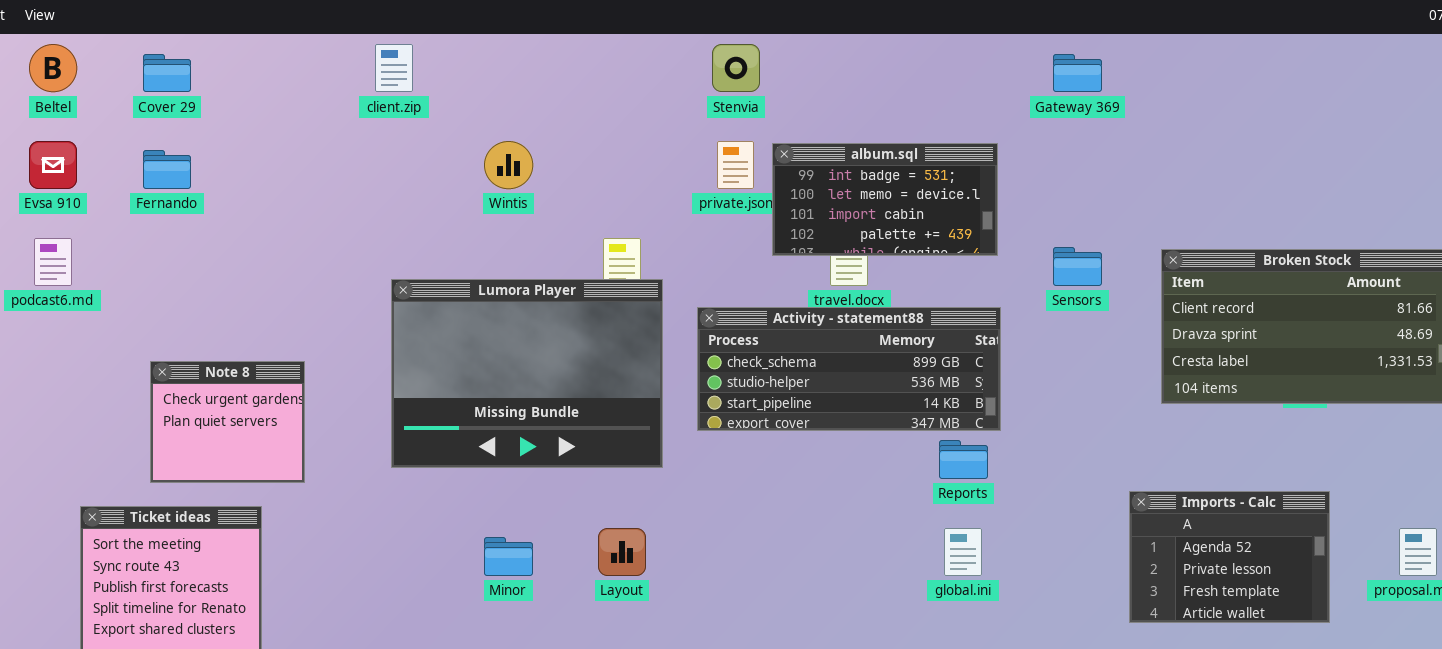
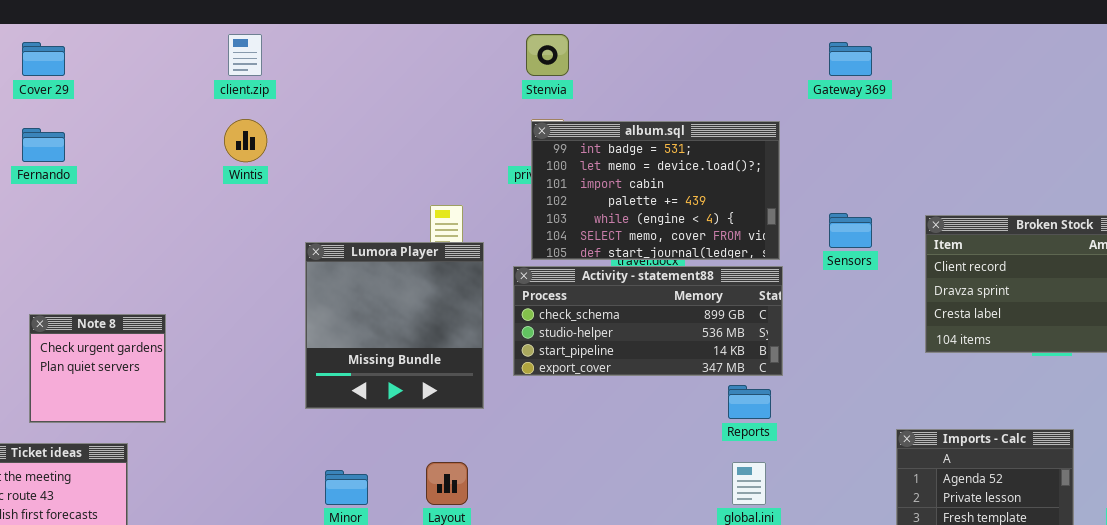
Wintis: [484,141,533,189] -> [224,119,267,162], moved
album.sql: [772,143,998,256] -> [531,121,780,260], resized
Lumora Player: [391,279,663,468] -> [305,242,484,409], resized

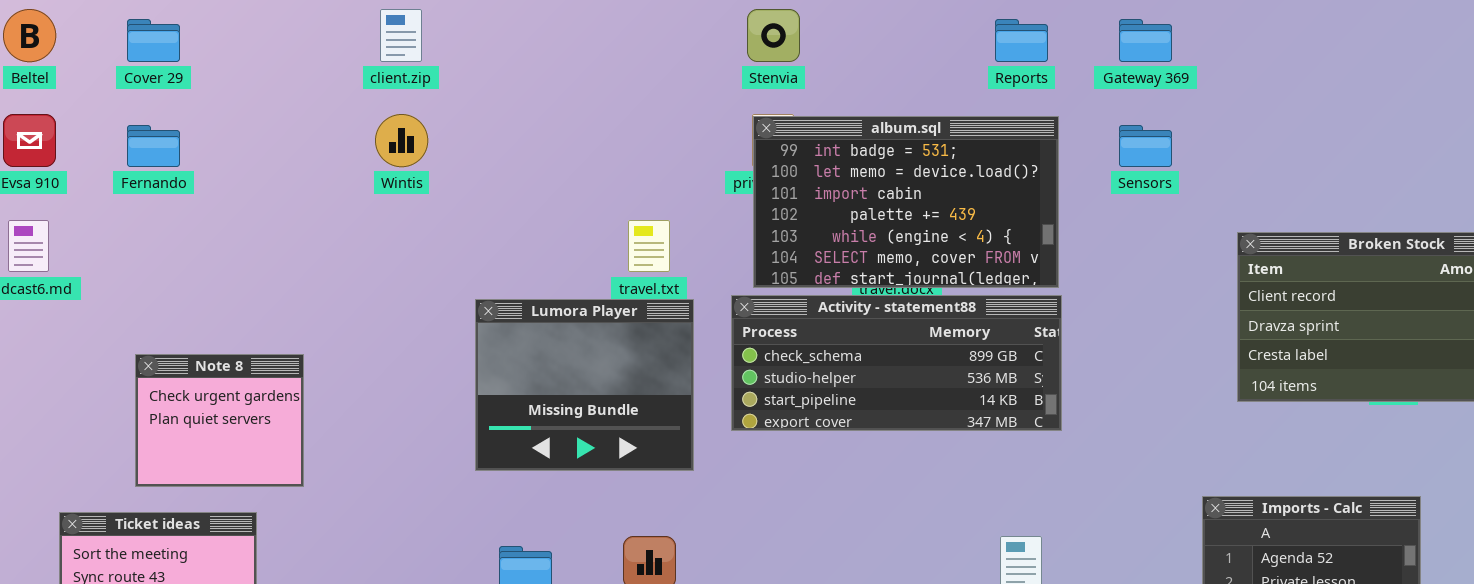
Sensors: [829,213,872,248] -> [1119,125,1172,167], moved
Lumora Player: [305,242,484,409] -> [475,299,694,471], resized
Reports: [728,385,771,419] -> [995,19,1048,62], moved

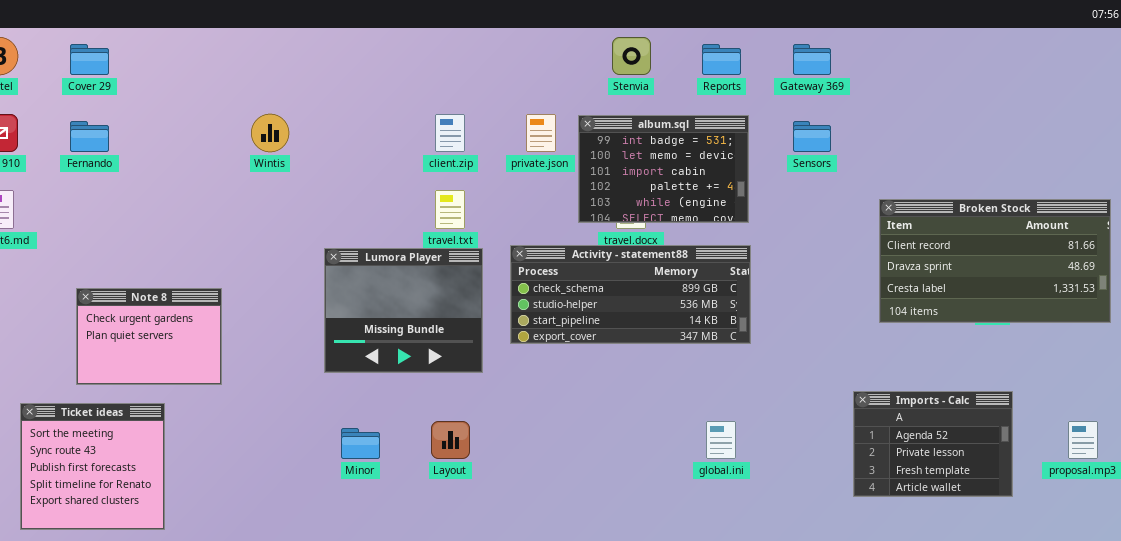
client.zip: [380,9,422,62] -> [435,114,465,152], moved
Stenvia: [747,9,800,62] -> [612,37,651,75], moved
album.sql: [753,116,1059,288] -> [578,115,749,223], resized
Note 8: [135,354,304,487] -> [76,288,222,385], resized

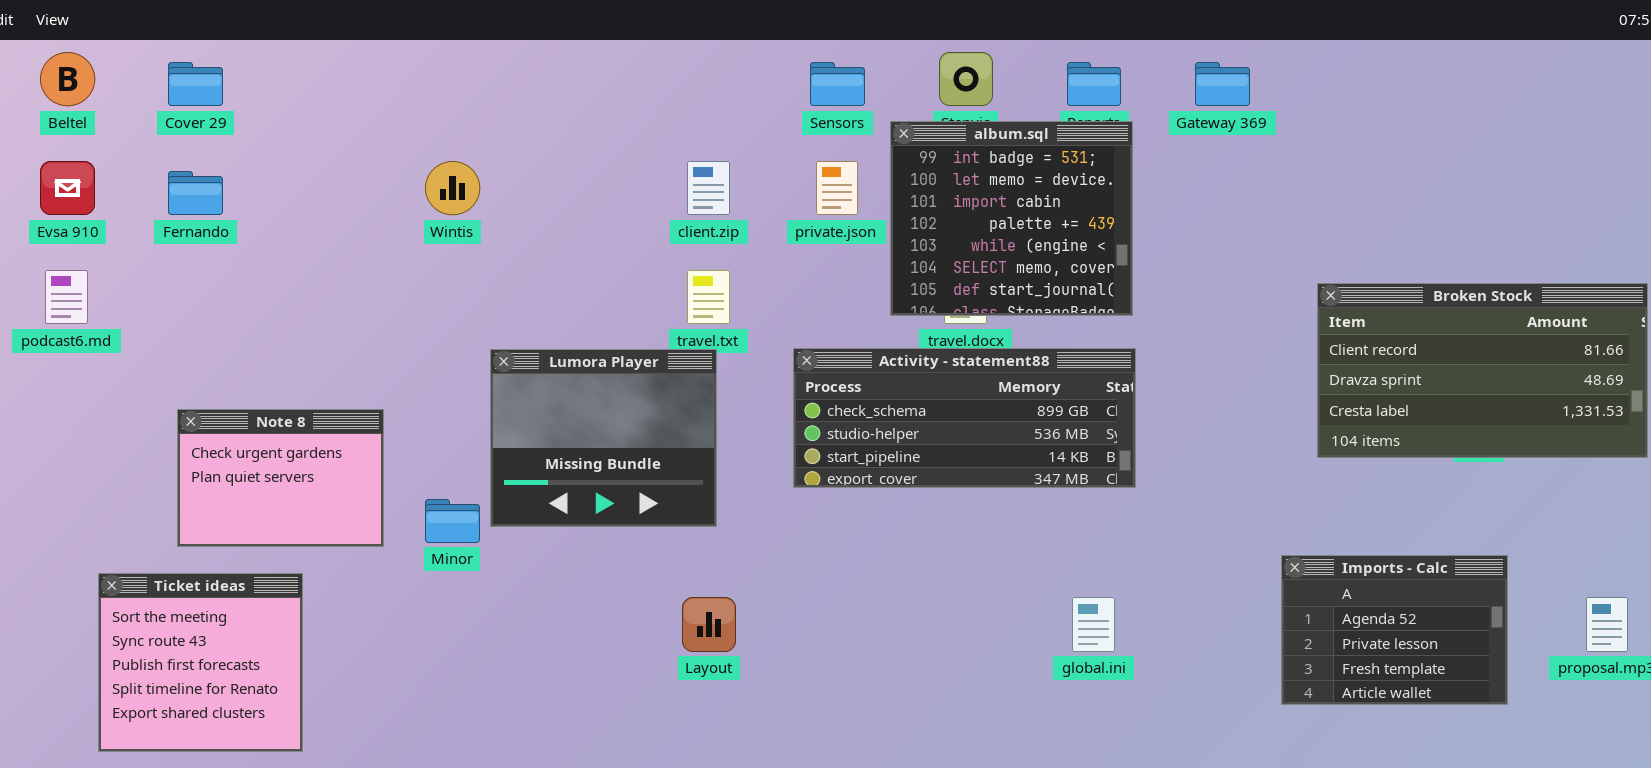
album.sql: [578,115,749,223] -> [890,121,1133,316], resized
Sensors: [793,121,831,152] -> [810,62,865,106], moved
Lumora Player: [324,248,483,373] -> [490,349,717,527], moved
Minor: [341,428,380,459] -> [425,499,480,543], moved

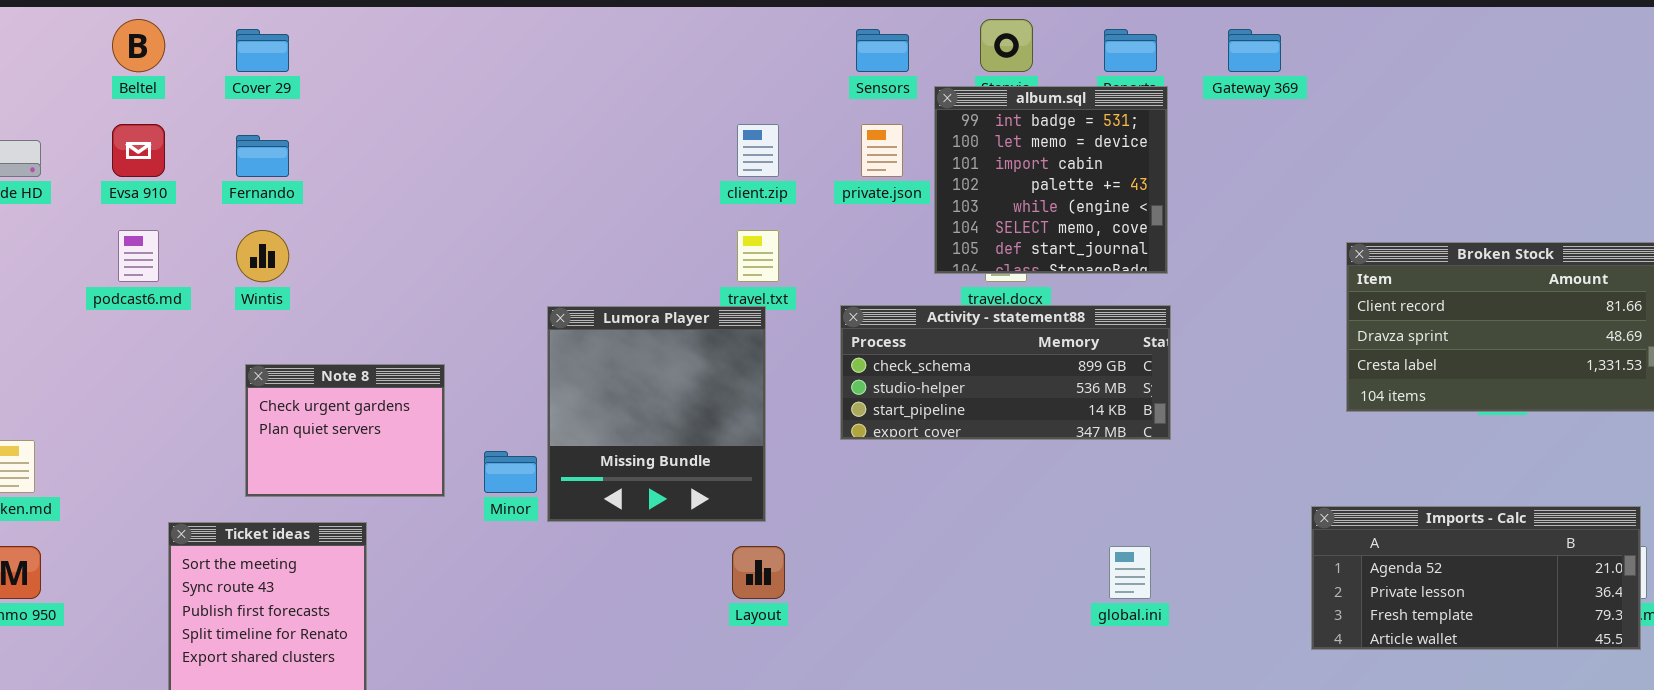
Wintis: [425,161,480,215] -> [236,230,289,282], moved
Lumora Player: [490,349,717,527] -> [547,306,766,522], resized
Imports - Calc: [1281,555,1508,705] -> [1311,506,1641,650], resized

